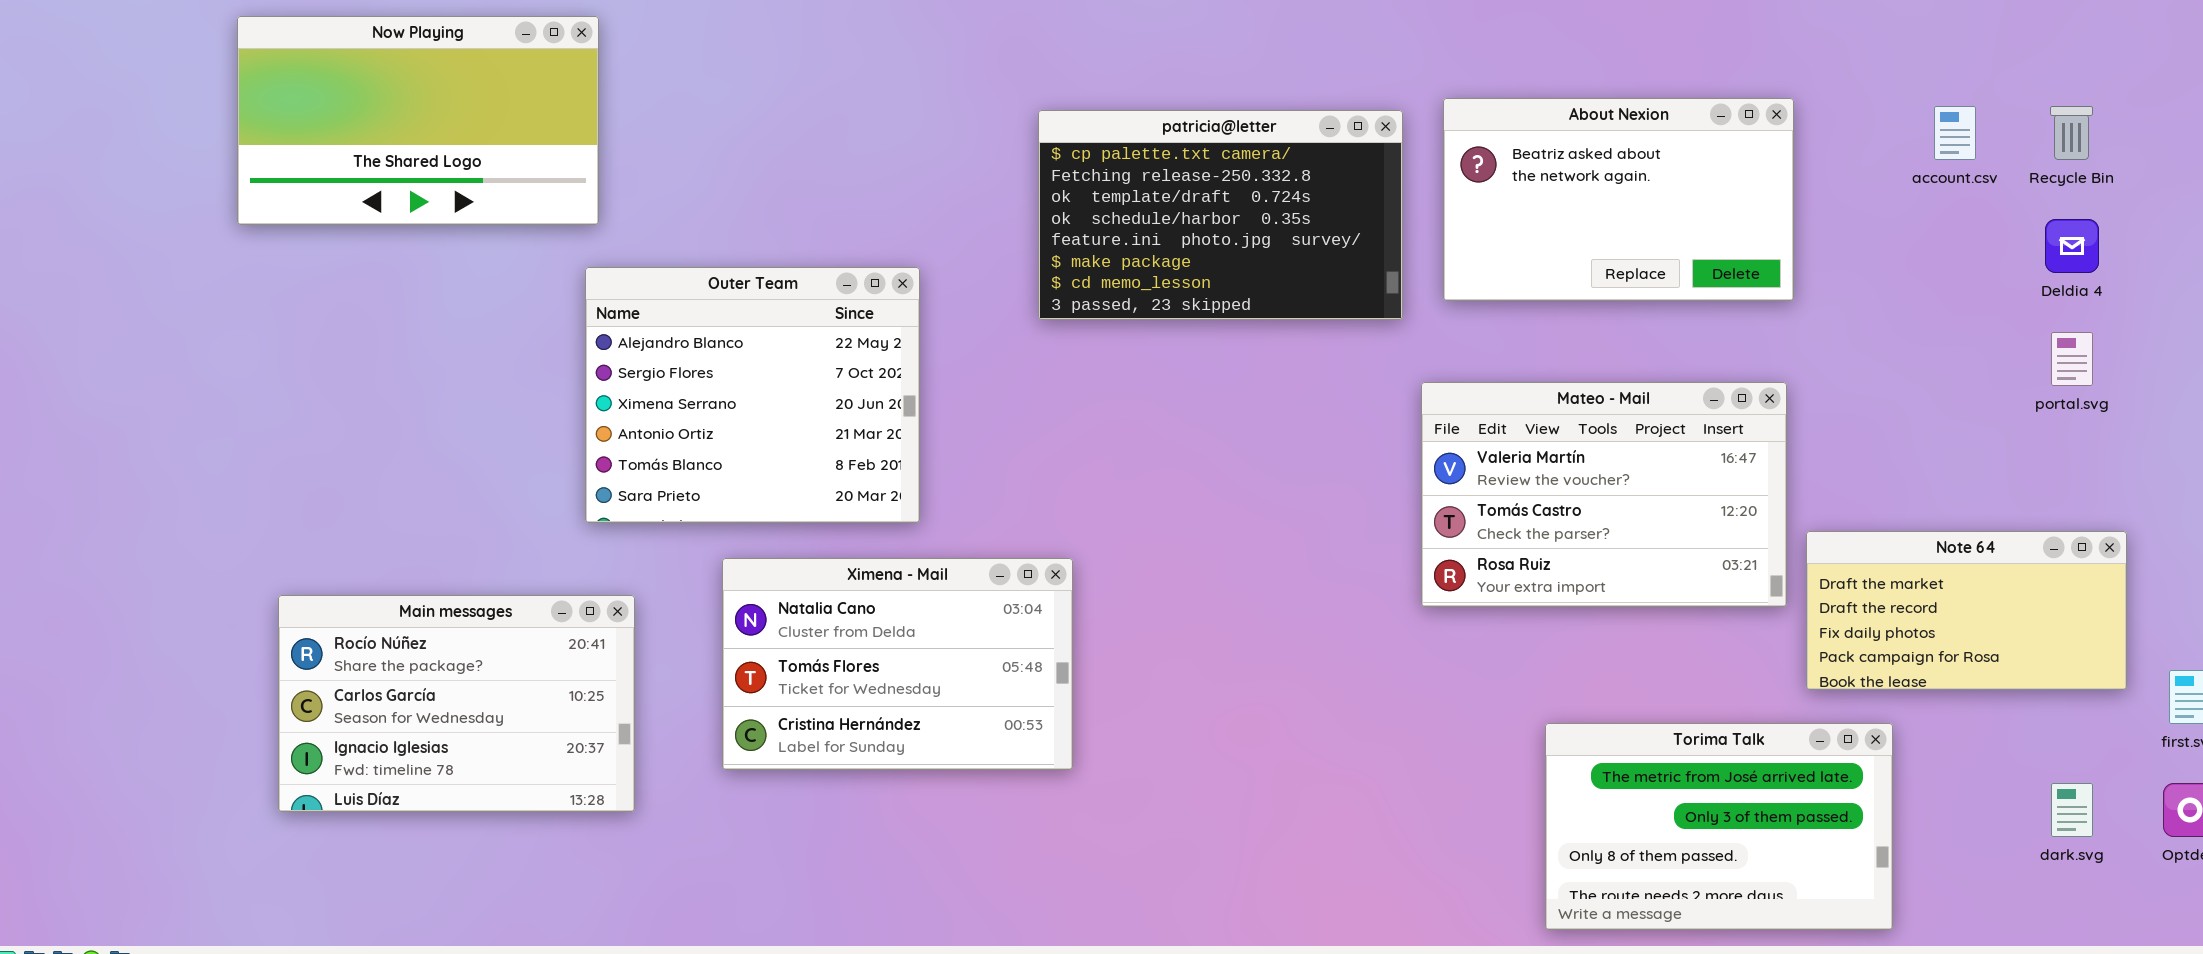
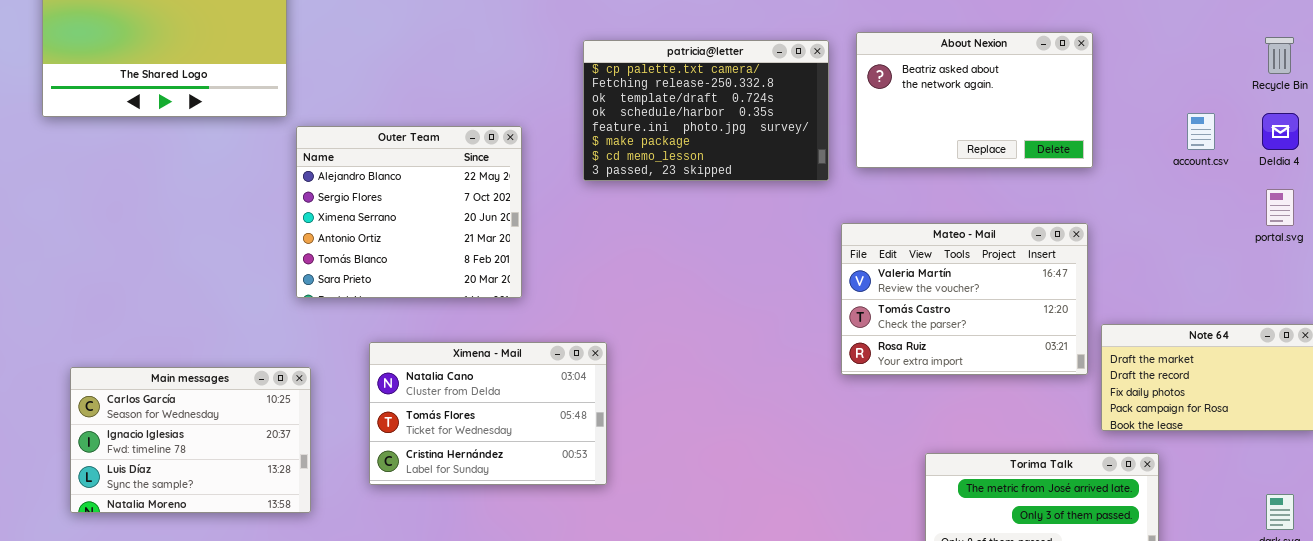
account.csv: [1934,106,1976,160] -> [1187,113,1215,150], moved
Outer Team: [585,267,920,523] -> [296,126,522,298], moved
Main messages: [278,595,635,812] -> [70,367,311,513], scrolled down 1 row

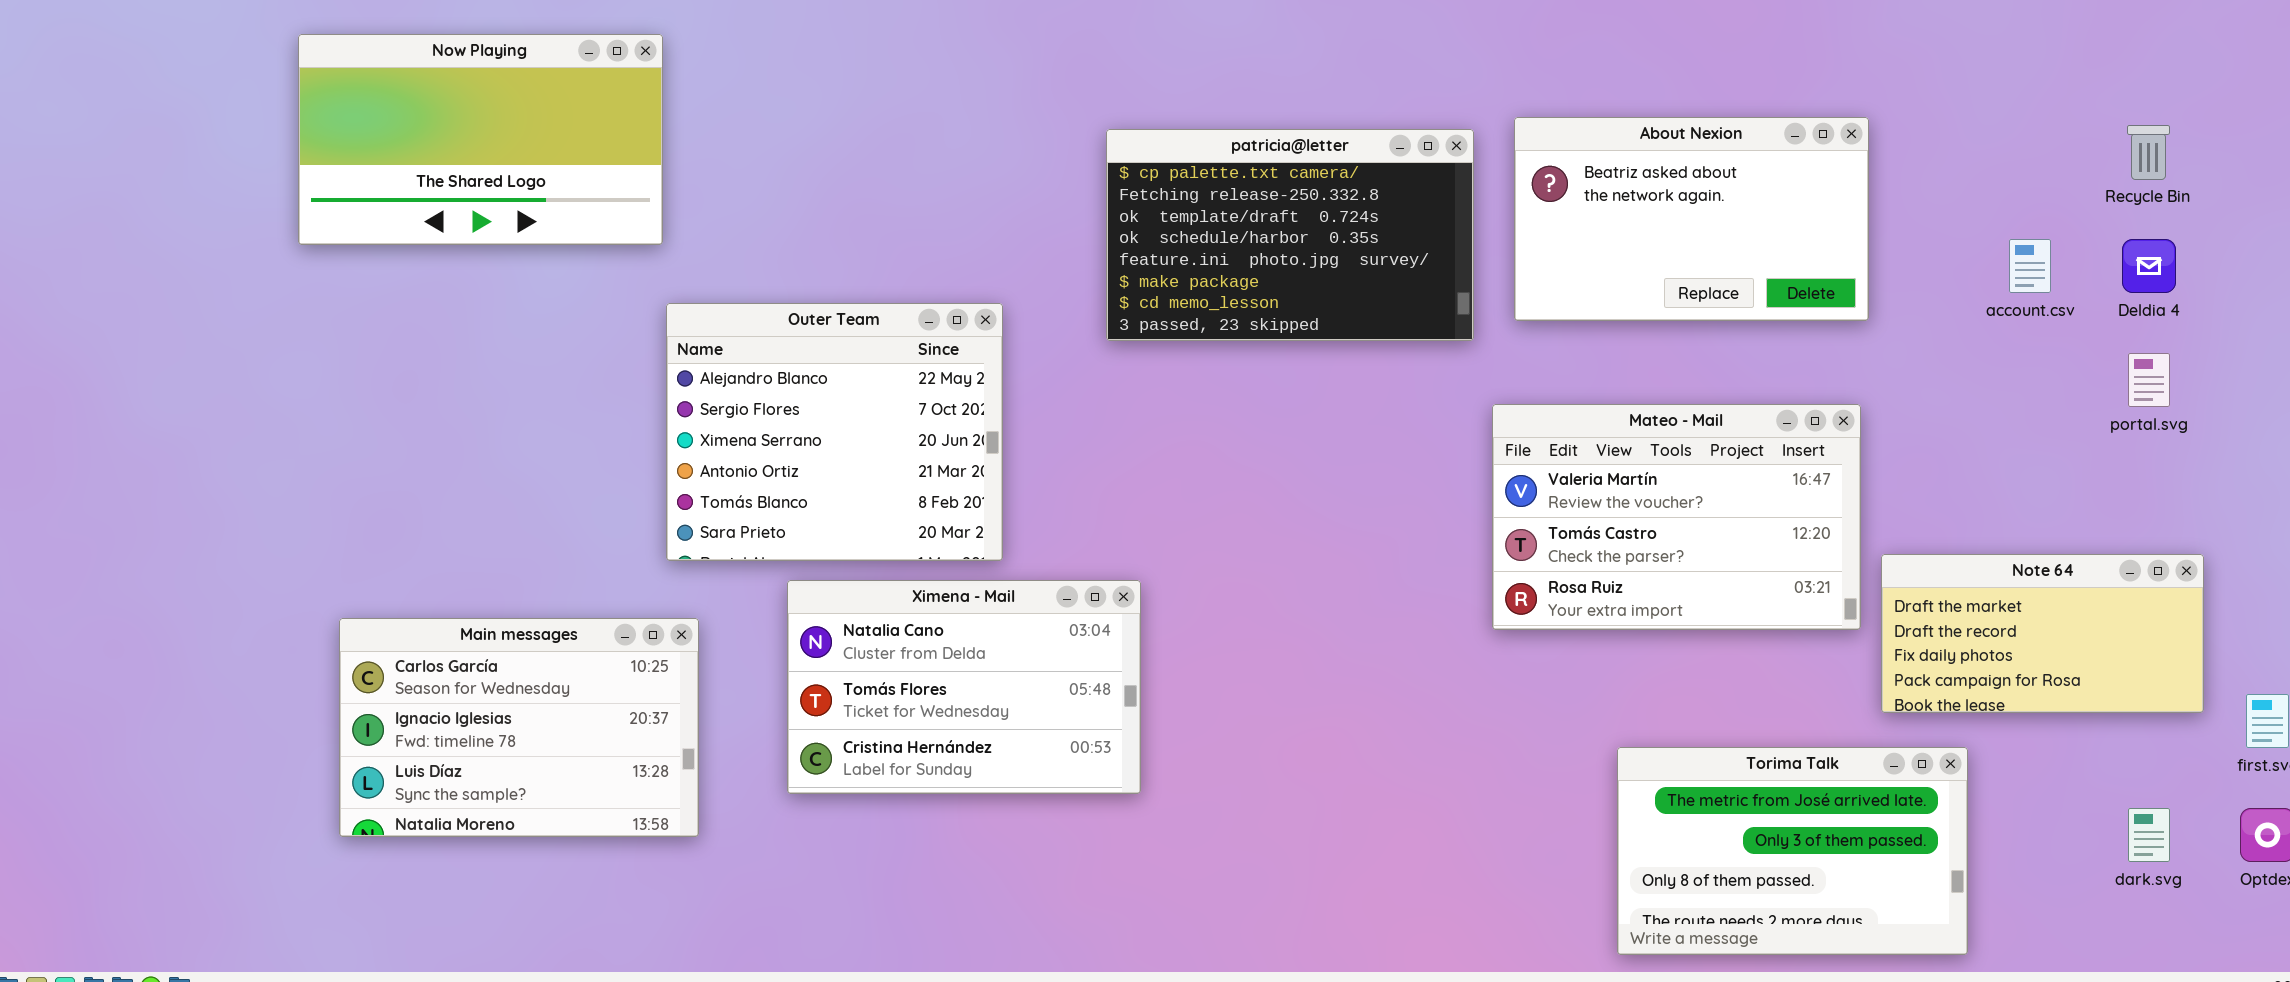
Outer Team: [296,126,522,298] -> [666,303,1003,561], moved

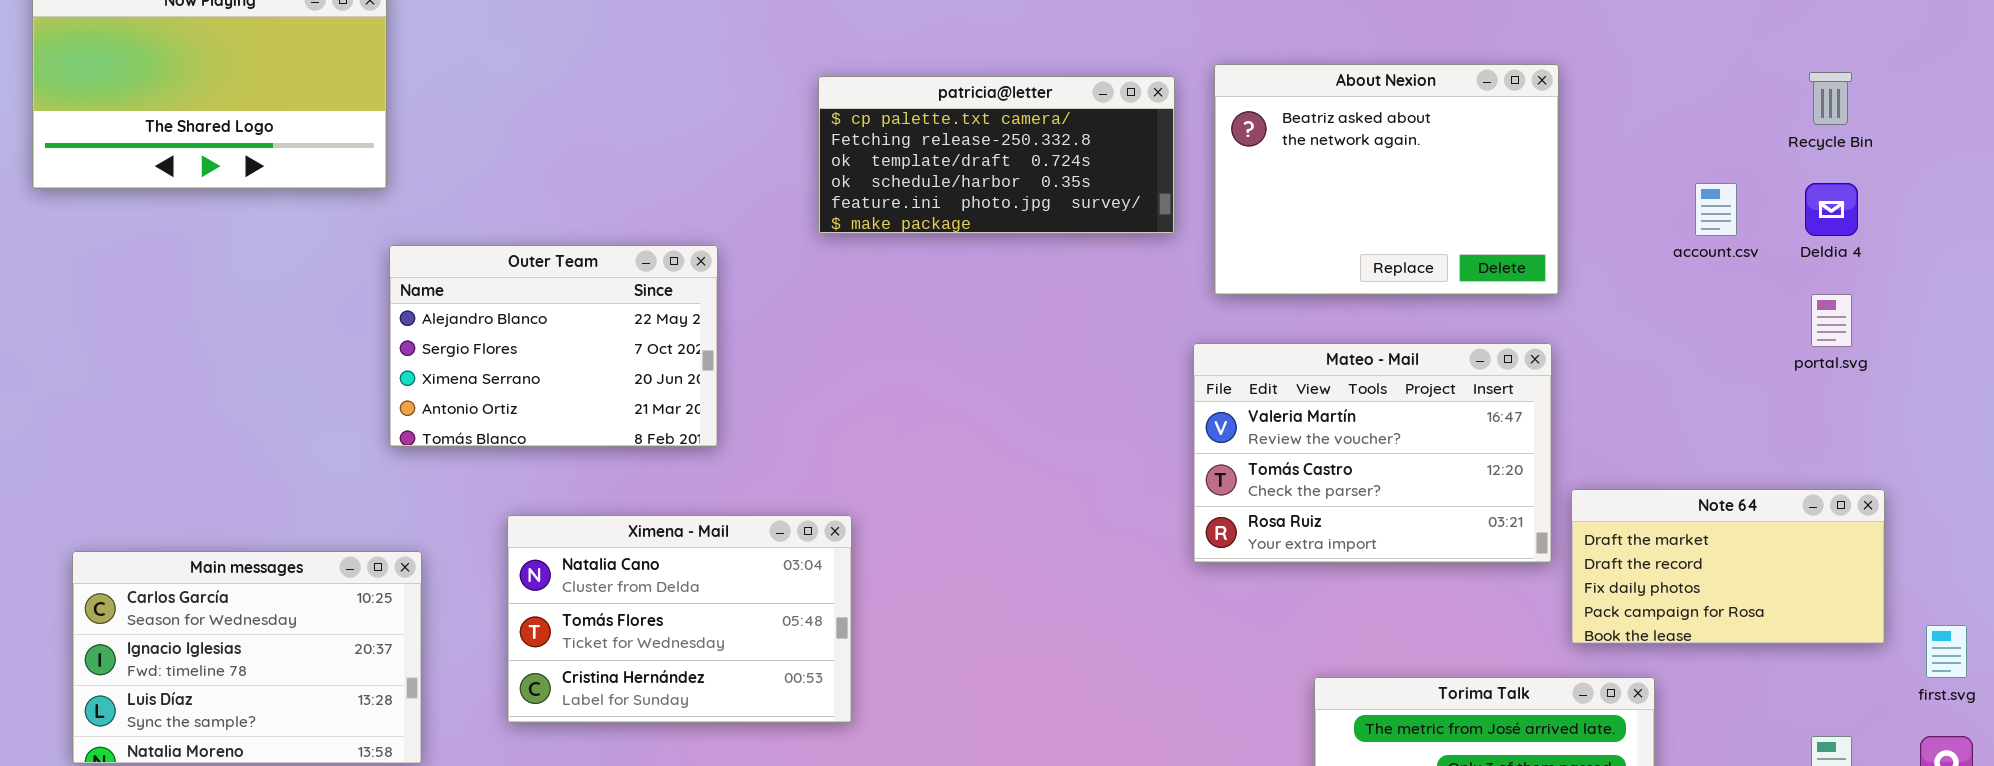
About Nexion: [1514,117,1869,321] -> [1214,64,1559,295], resized
patricia@letter: [1106,129,1474,341] -> [818,76,1175,234], resized
Outer Team: [666,303,1003,561] -> [389,245,718,447], resized

